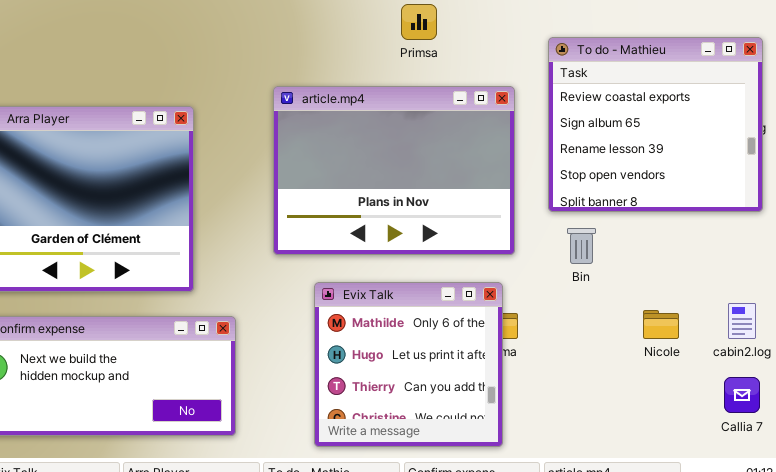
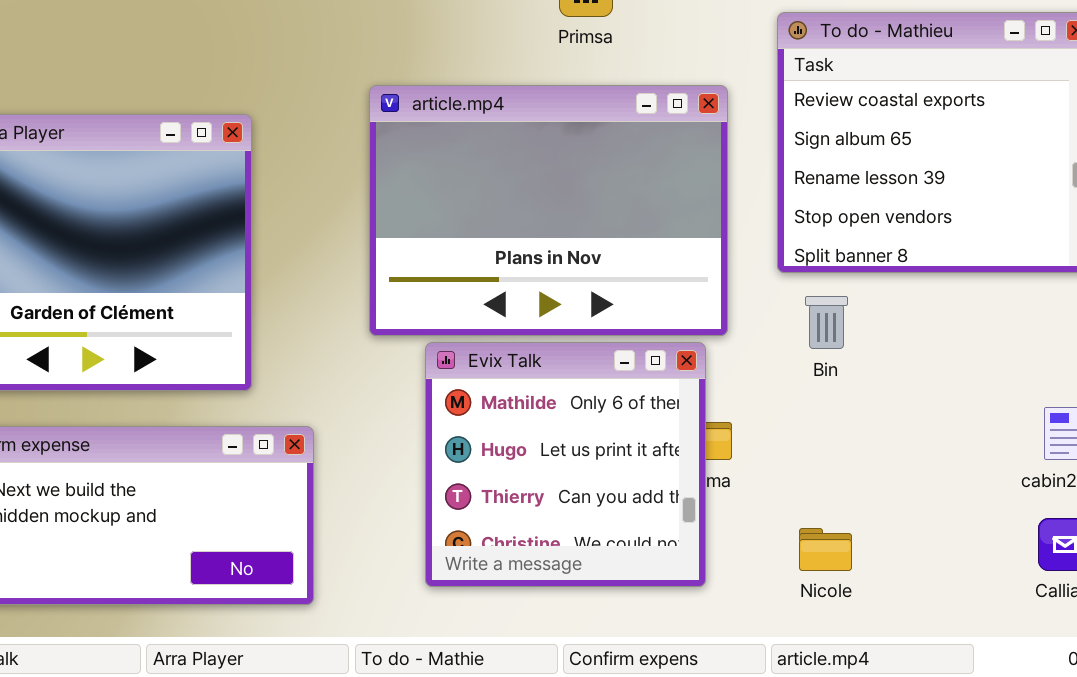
Evix Talk: [314,282,503,447] -> [425,342,706,587], moved
Nicole: [643,310,679,339] -> [799,528,852,571], moved

